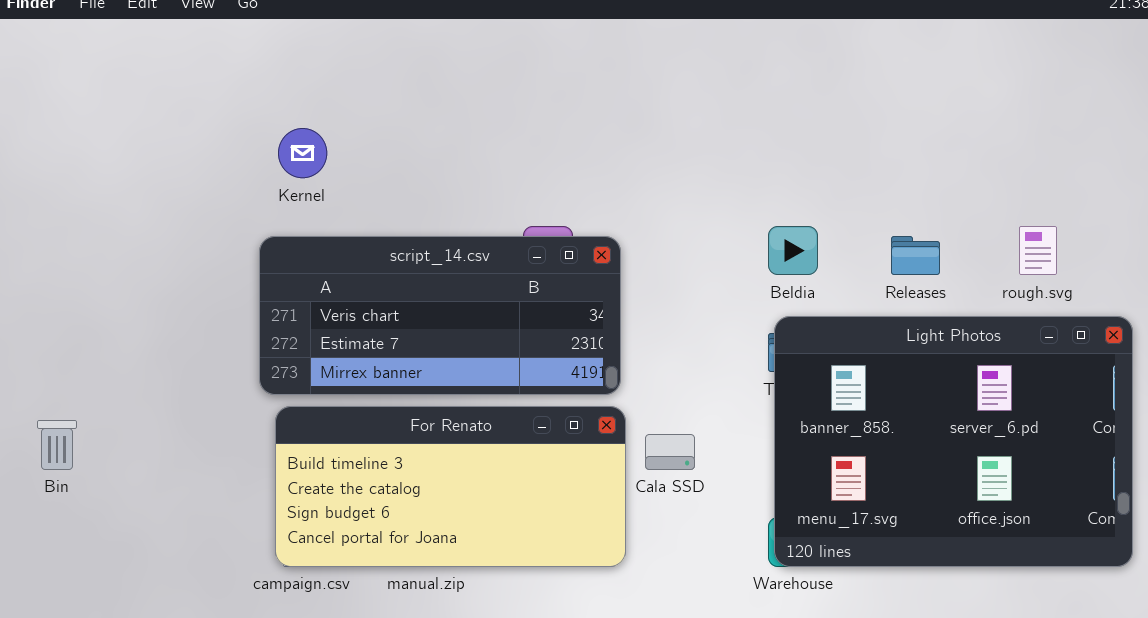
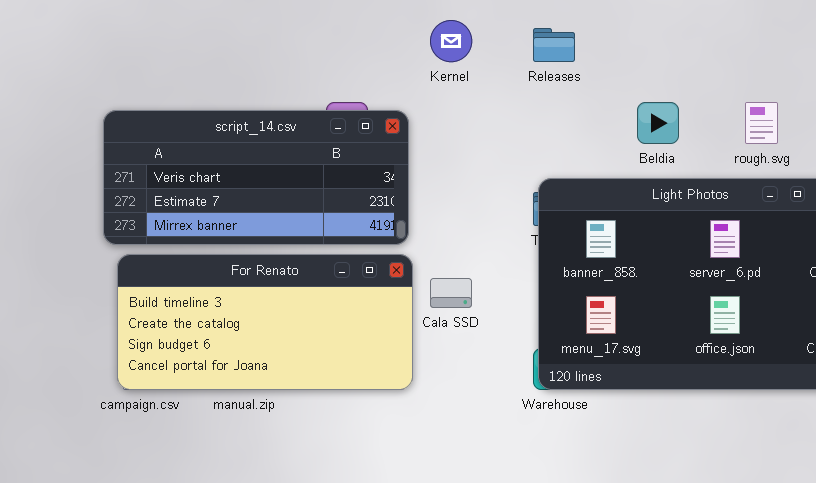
Kernel: [278,128,327,178] -> [430,20,472,62], moved
Beldia: [768,226,818,275] -> [637,102,679,144], moved
Releases: [891,236,940,275] -> [533,28,575,62], moved

